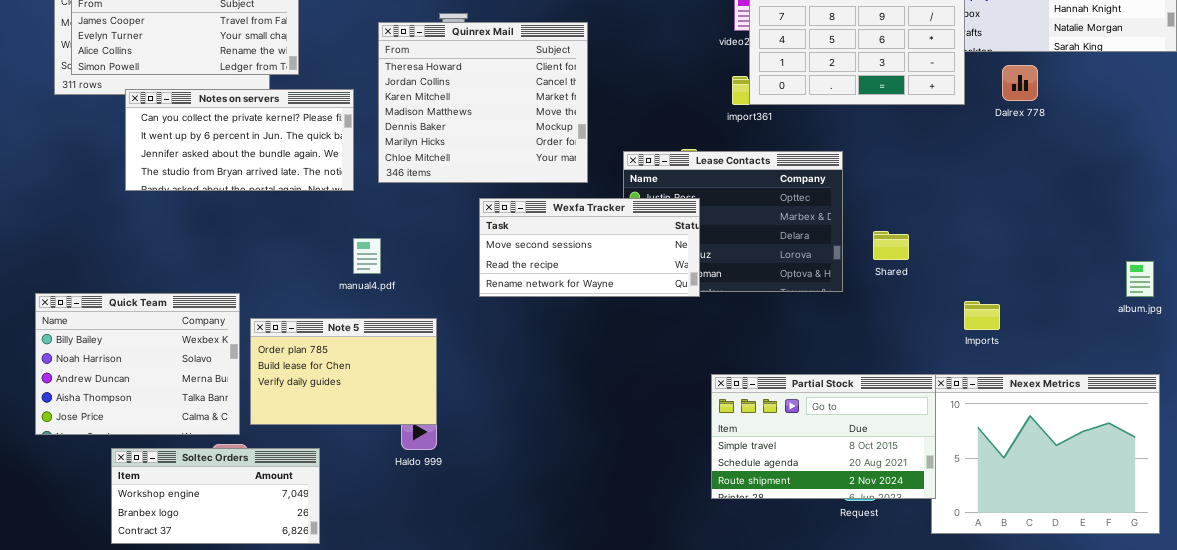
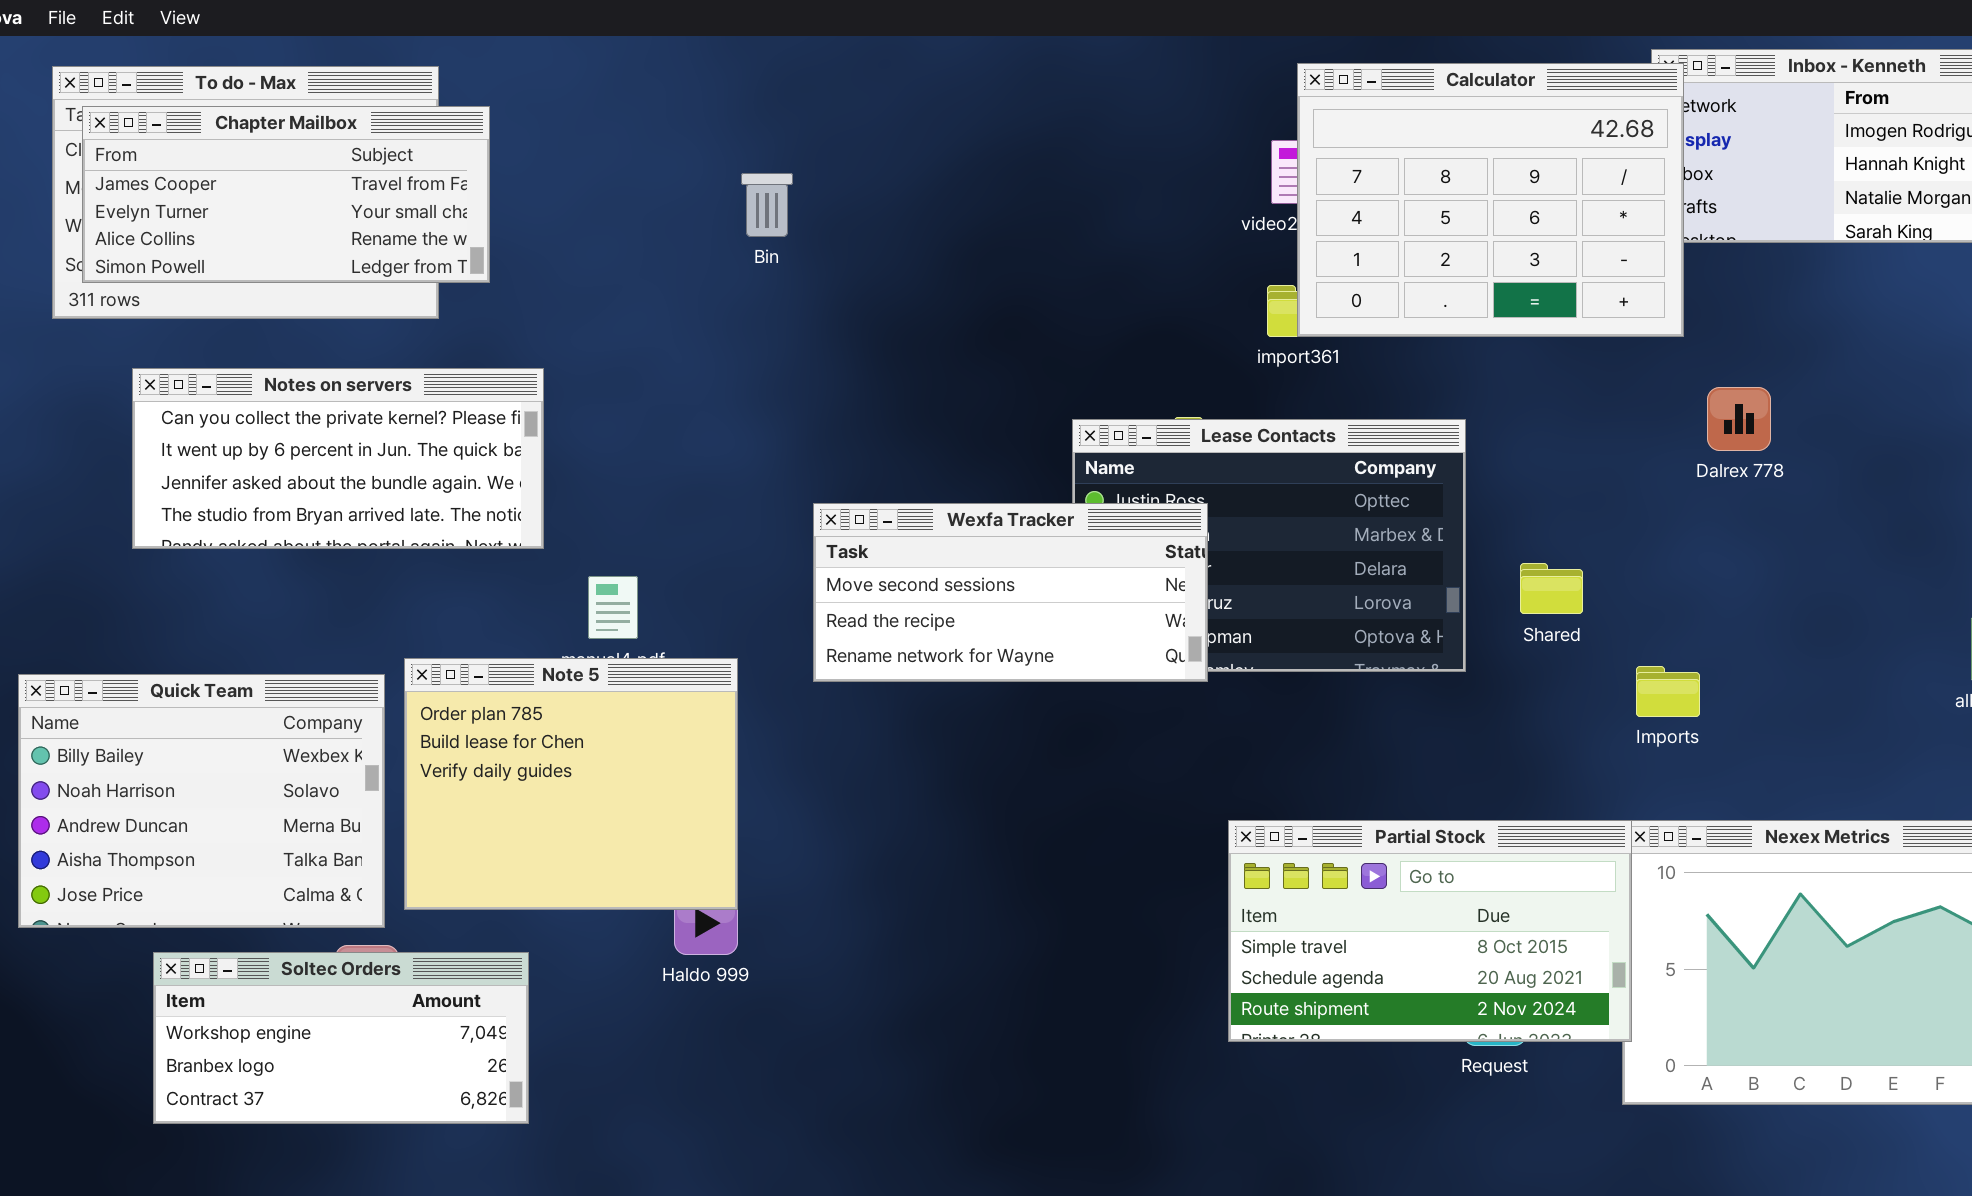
Quinrex Mail: [378,22,588,183] -> none, closed
Dalrex 778: [1002,65,1038,101] -> [1707,387,1771,451], moved
Notes on servers: [125,89,354,191] -> [132,368,544,549], moved
Imports: [964,301,1000,330] -> [1636,666,1700,717], moved
Note 5: [250,318,437,425] -> [404,658,738,910], resized

